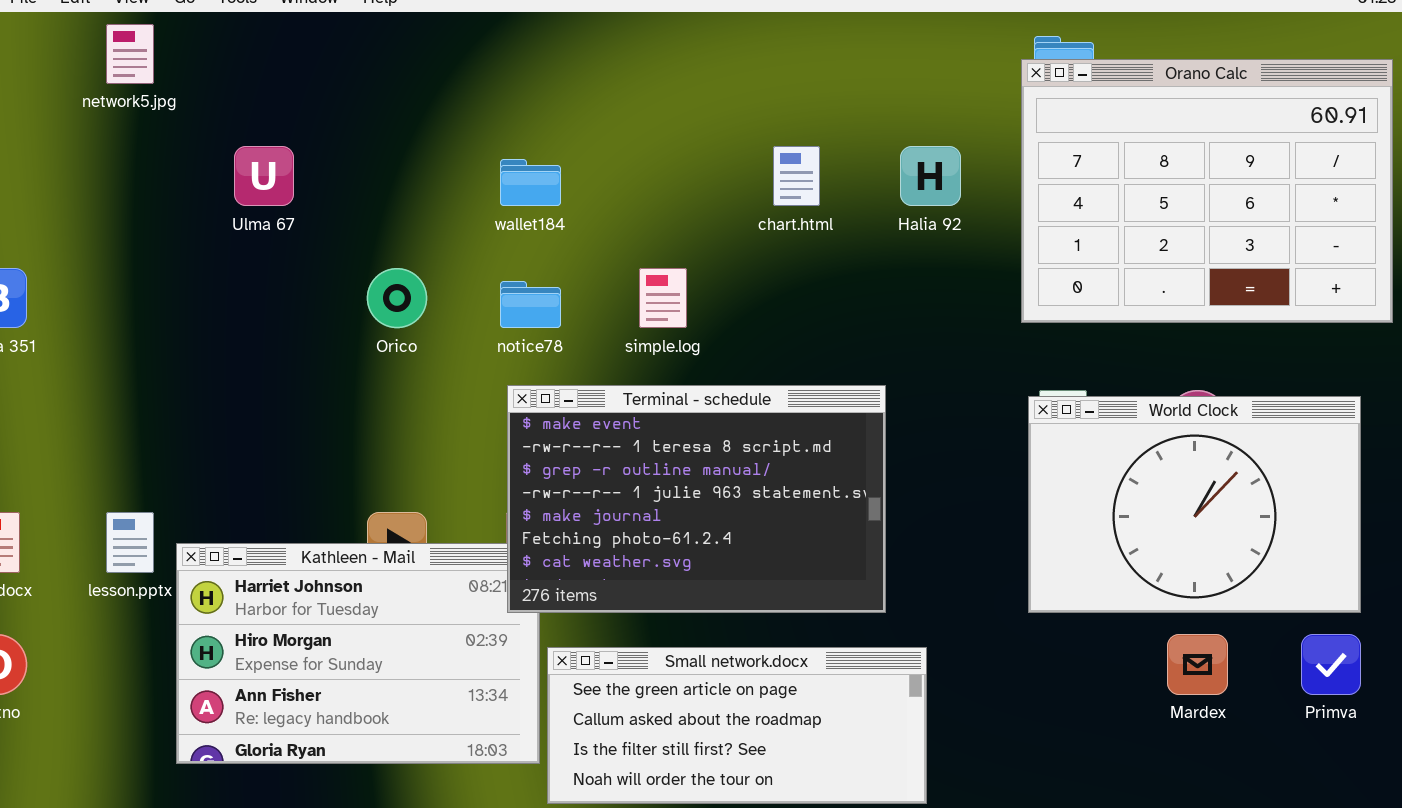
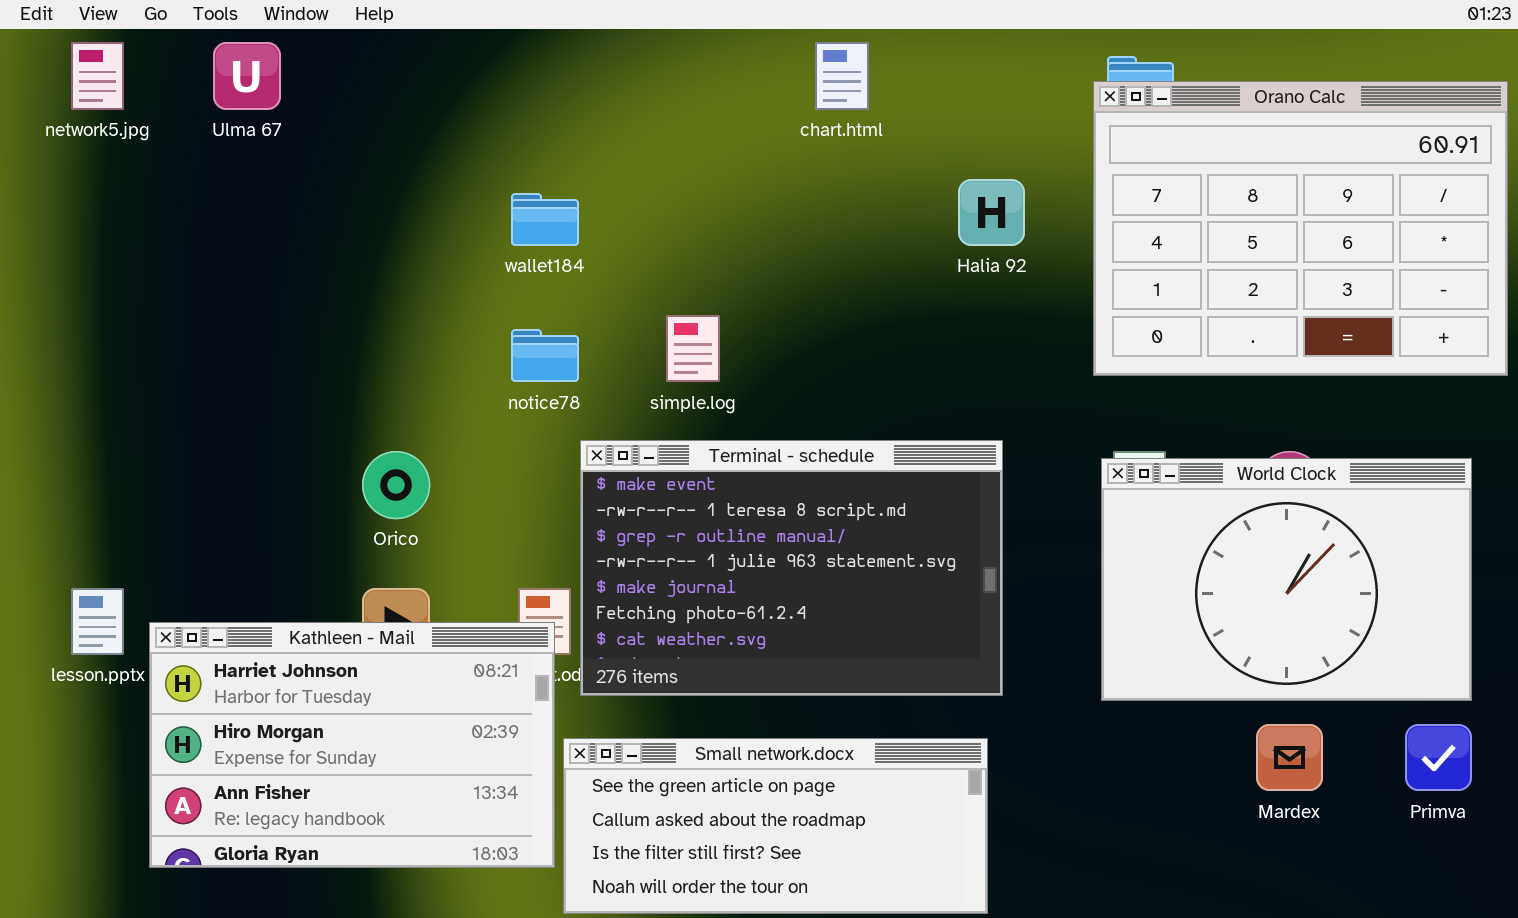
Ulma 67: [234,146,294,206] -> [213,42,281,110], moved
chart.html: [773,146,820,206] -> [815,42,869,110], moved
Orico: [367,268,427,328] -> [362,451,430,519], moved
Terminal - schedule: [507,385,886,613] -> [580,440,1003,696], moved

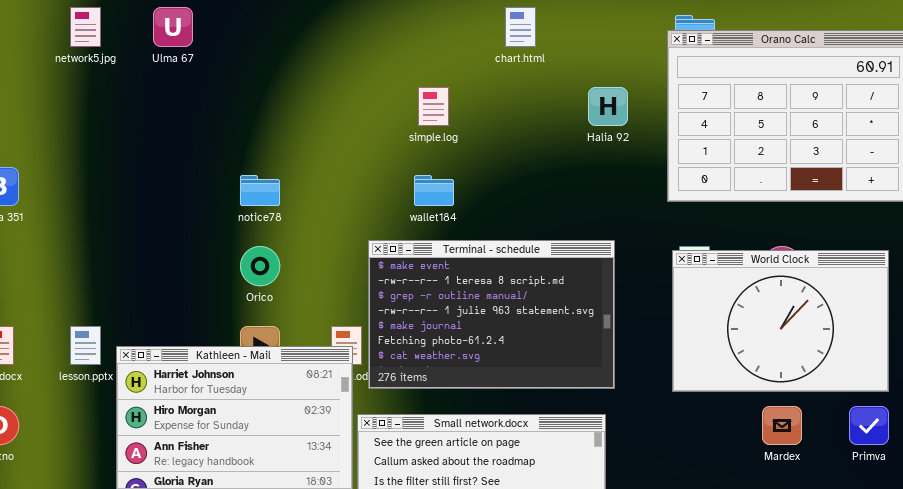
wallet184: [511,193,579,246] -> [414,175,454,206], moved
simple.log: [666,315,720,382] -> [418,87,449,126], moved
notice78: [511,329,579,382] -> [240,175,280,206], moved

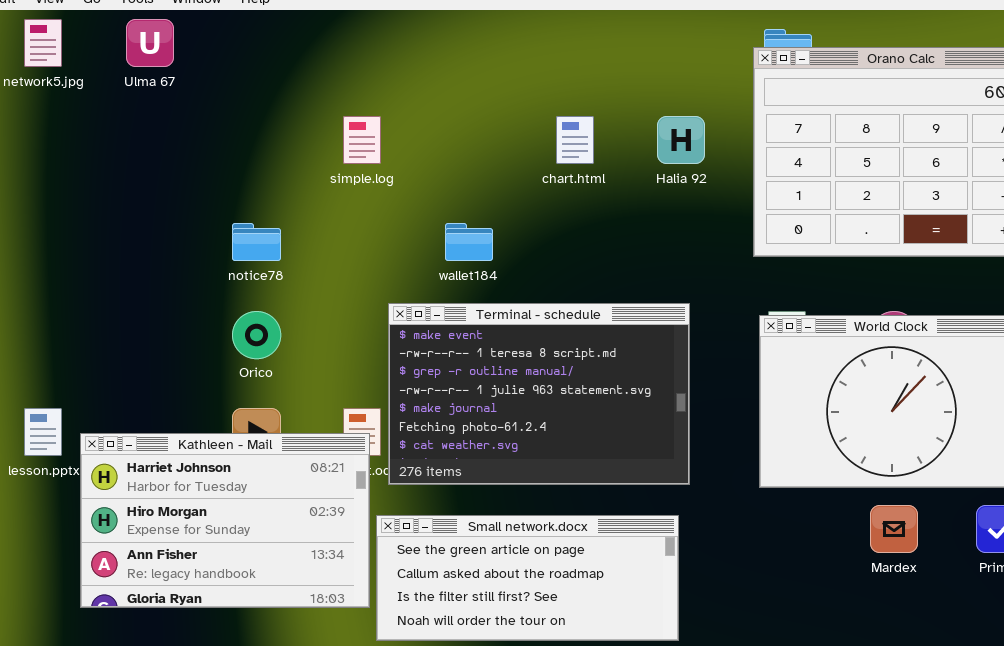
chart.html: [505,7,536,47] -> [556,116,594,164], moved
simple.log: [418,87,449,126] -> [343,116,381,164], moved

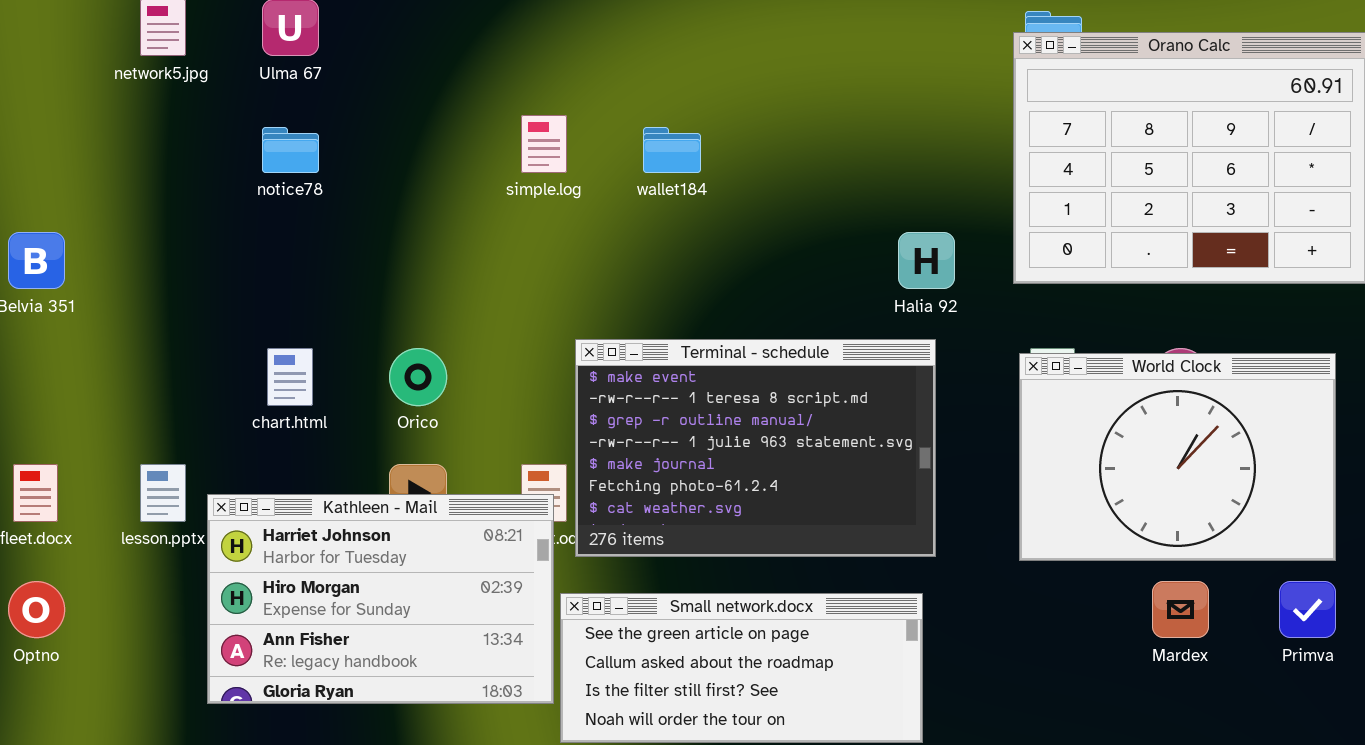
chart.html: [556,116,594,164] -> [267,348,313,406], moved
Halia 92: [657,116,705,164] -> [898,232,955,289], moved
notice78: [232,223,281,261] -> [262,127,319,173], moved
wallet184: [445,223,493,261] -> [643,127,701,173], moved

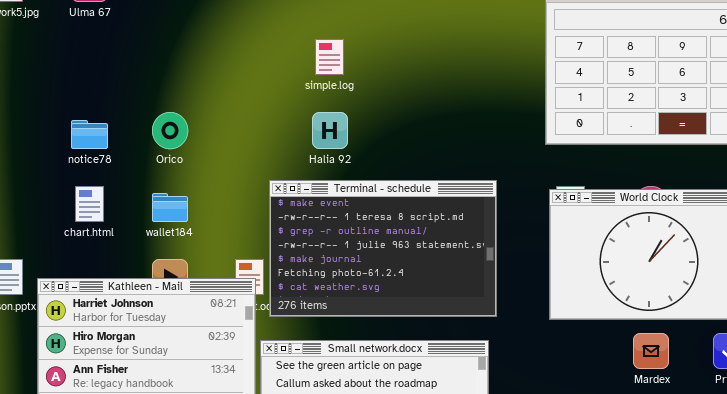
simple.log: [521,115,567,173] -> [315,39,344,75], moved
notice78: [262,127,319,173] -> [71,120,108,149], moved
wallet184: [643,127,701,173] -> [152,193,188,222], moved
Halia 92: [898,232,955,289] -> [312,112,348,149], moved
Orico: [389,348,447,406] -> [152,112,188,149], moved

